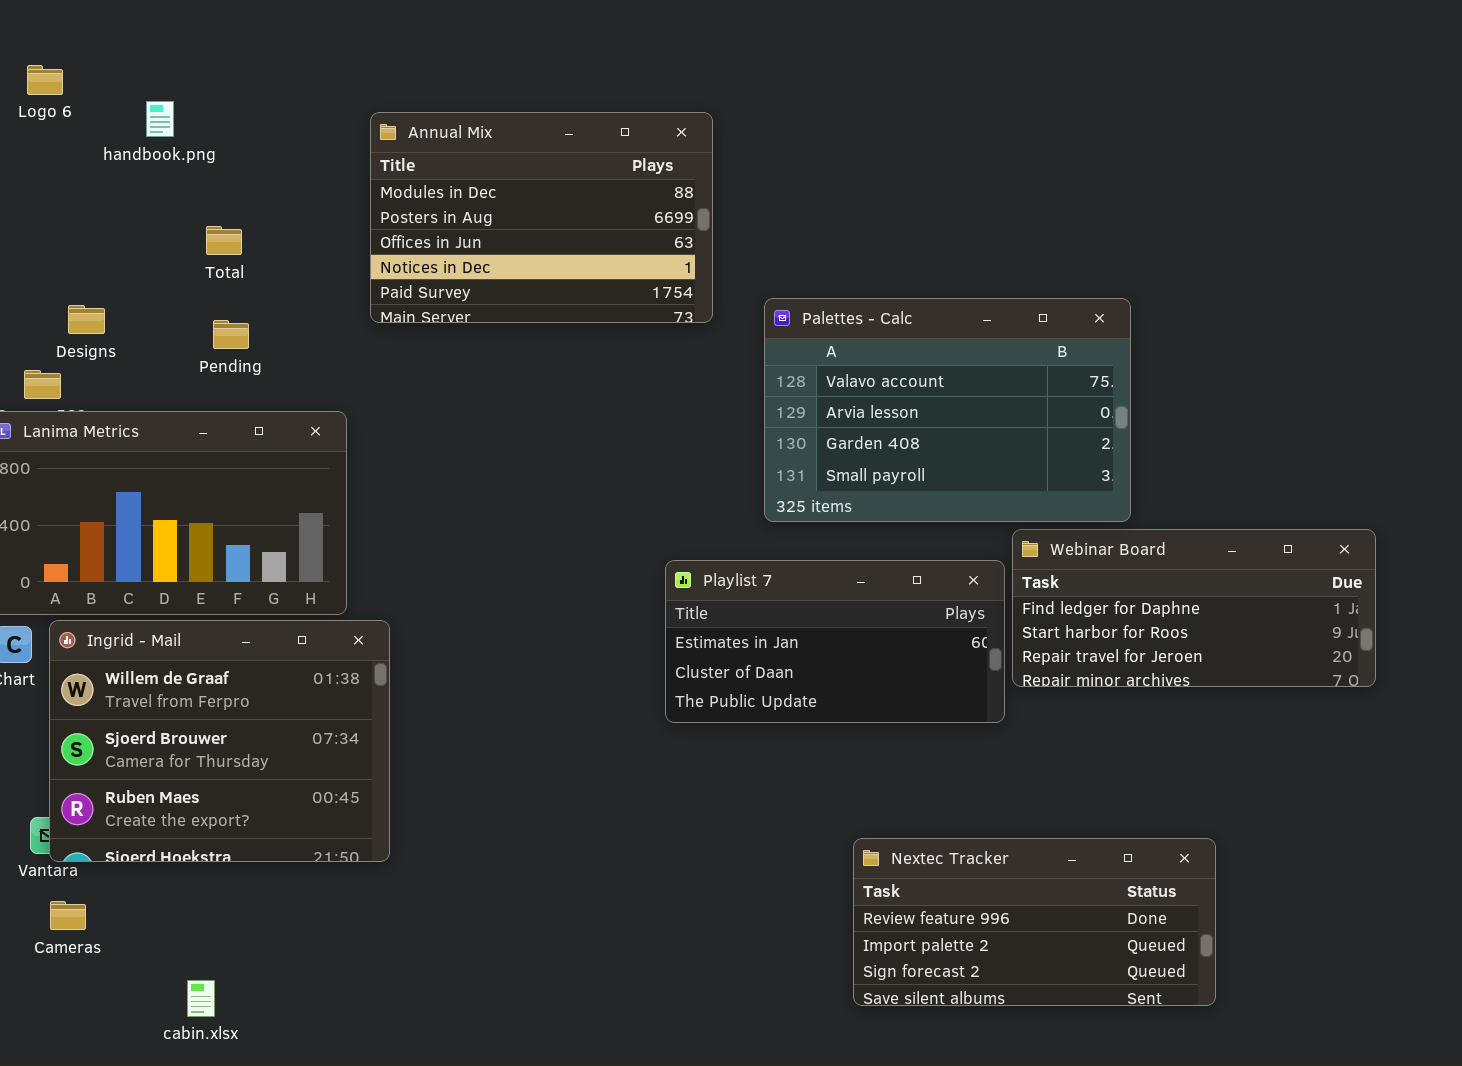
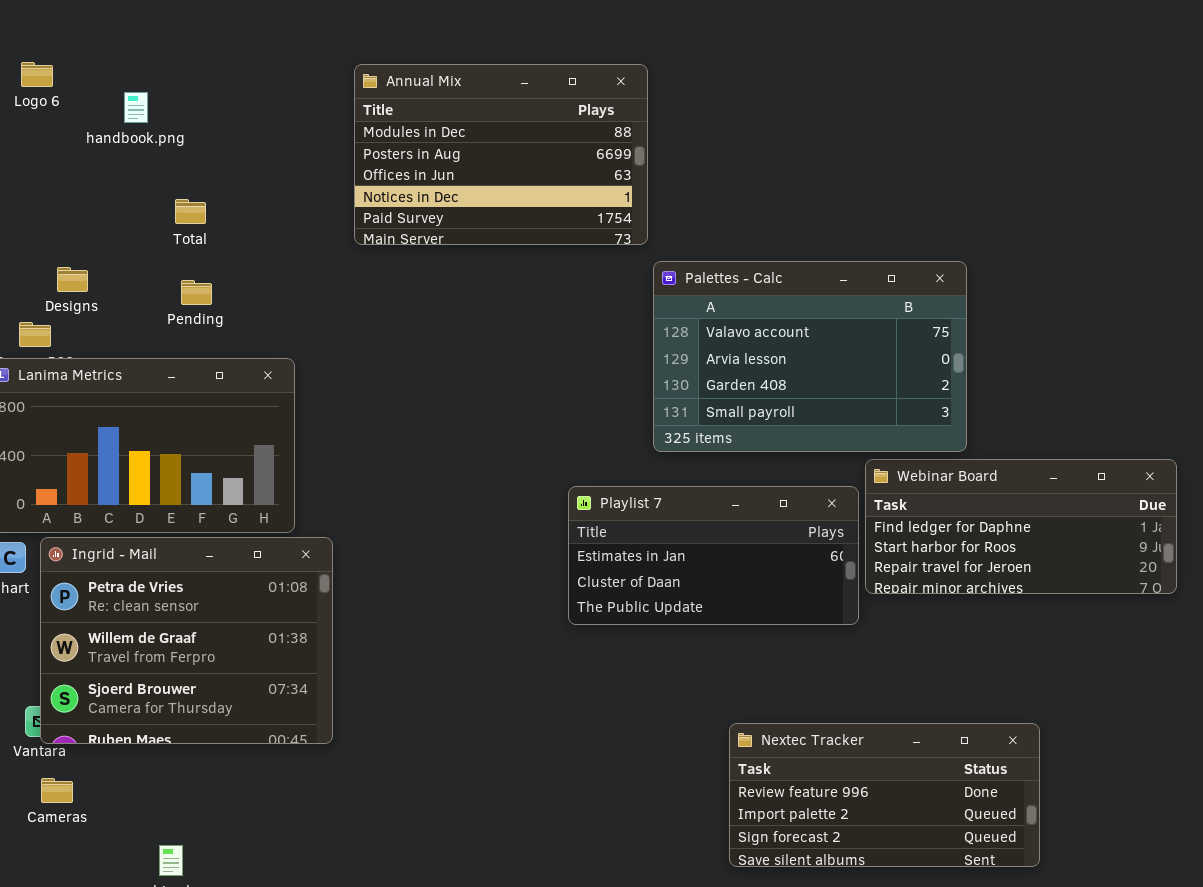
Annual Mix: [370,112,713,323] -> [354,64,648,245], moved
Ingrid - Mail: [49,620,390,862] -> [40,537,333,744], scrolled up 1 row

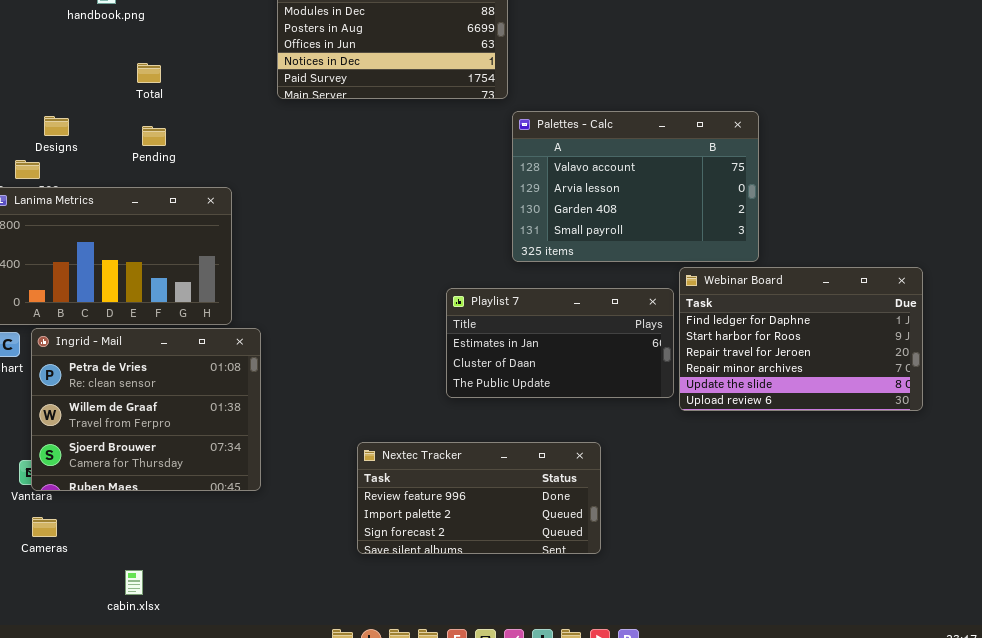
Webinar Board: [865,459,1177,594] -> [679,267,923,411], resized
Nextec Tracker: [729,723,1040,867] -> [357,442,601,554], moved

